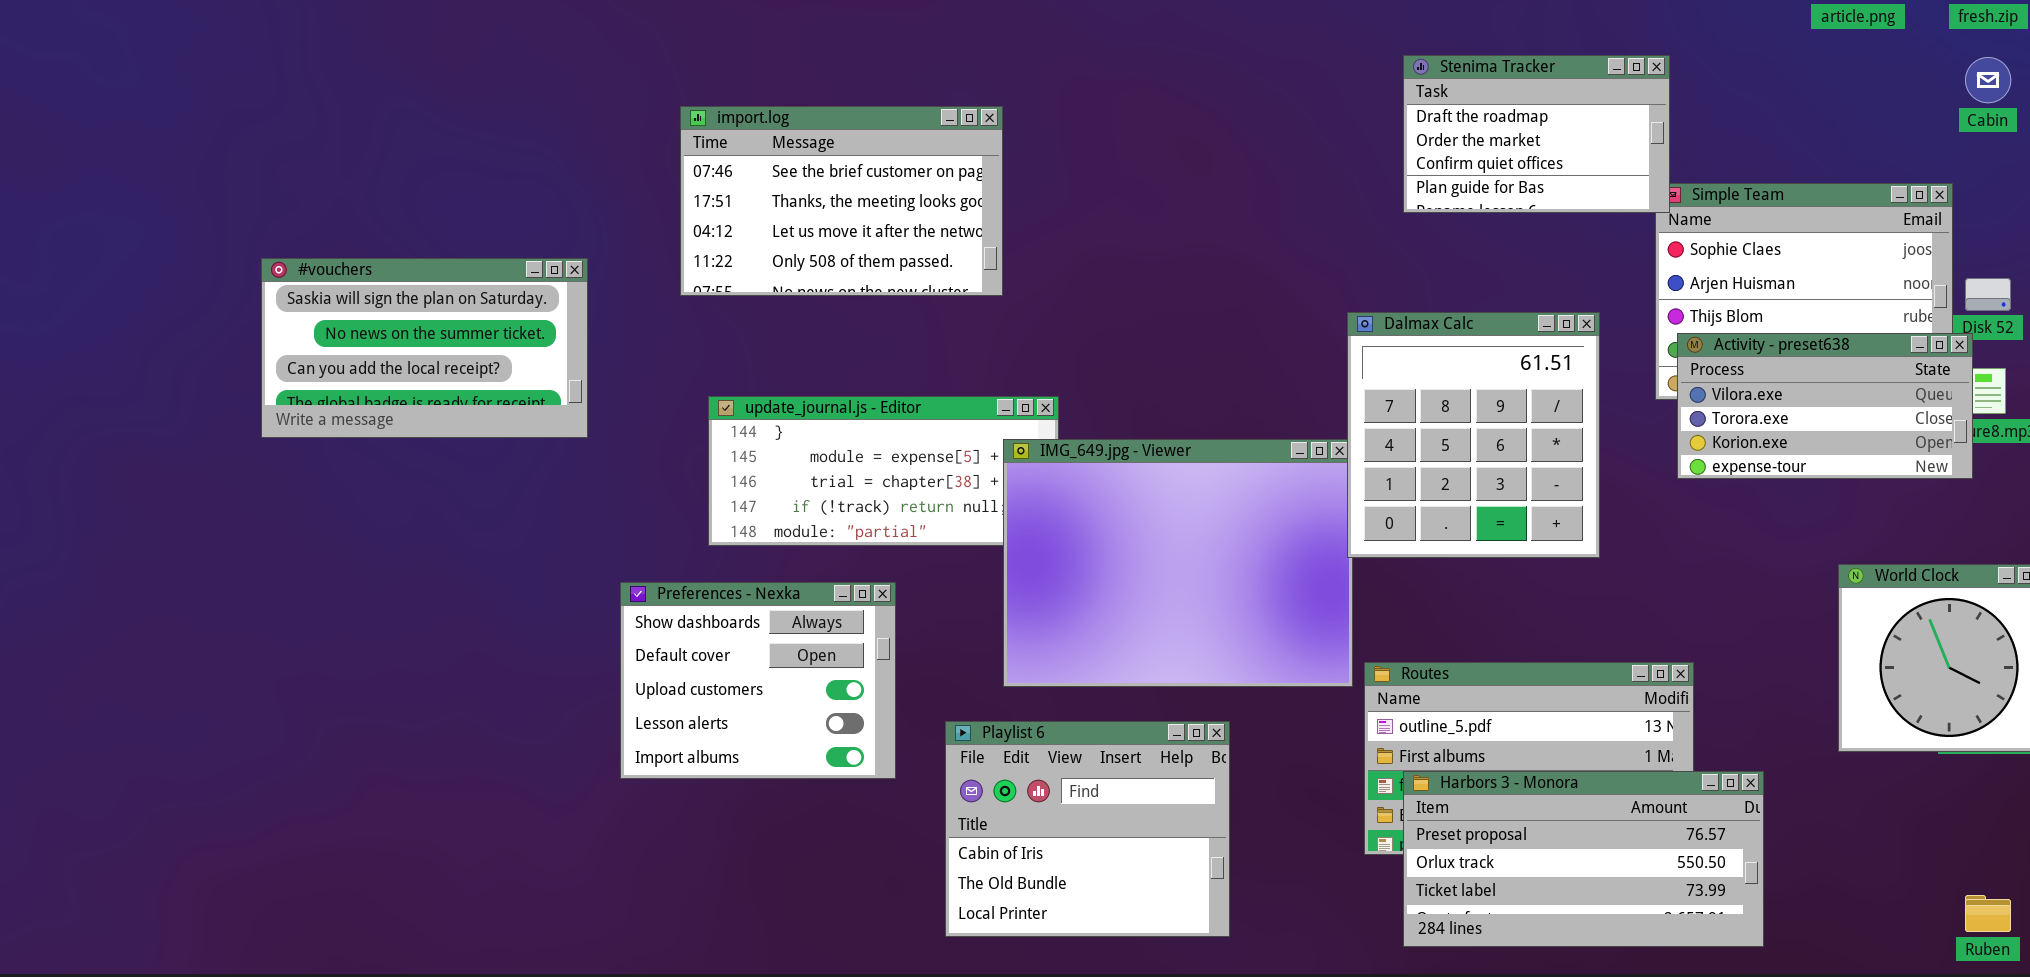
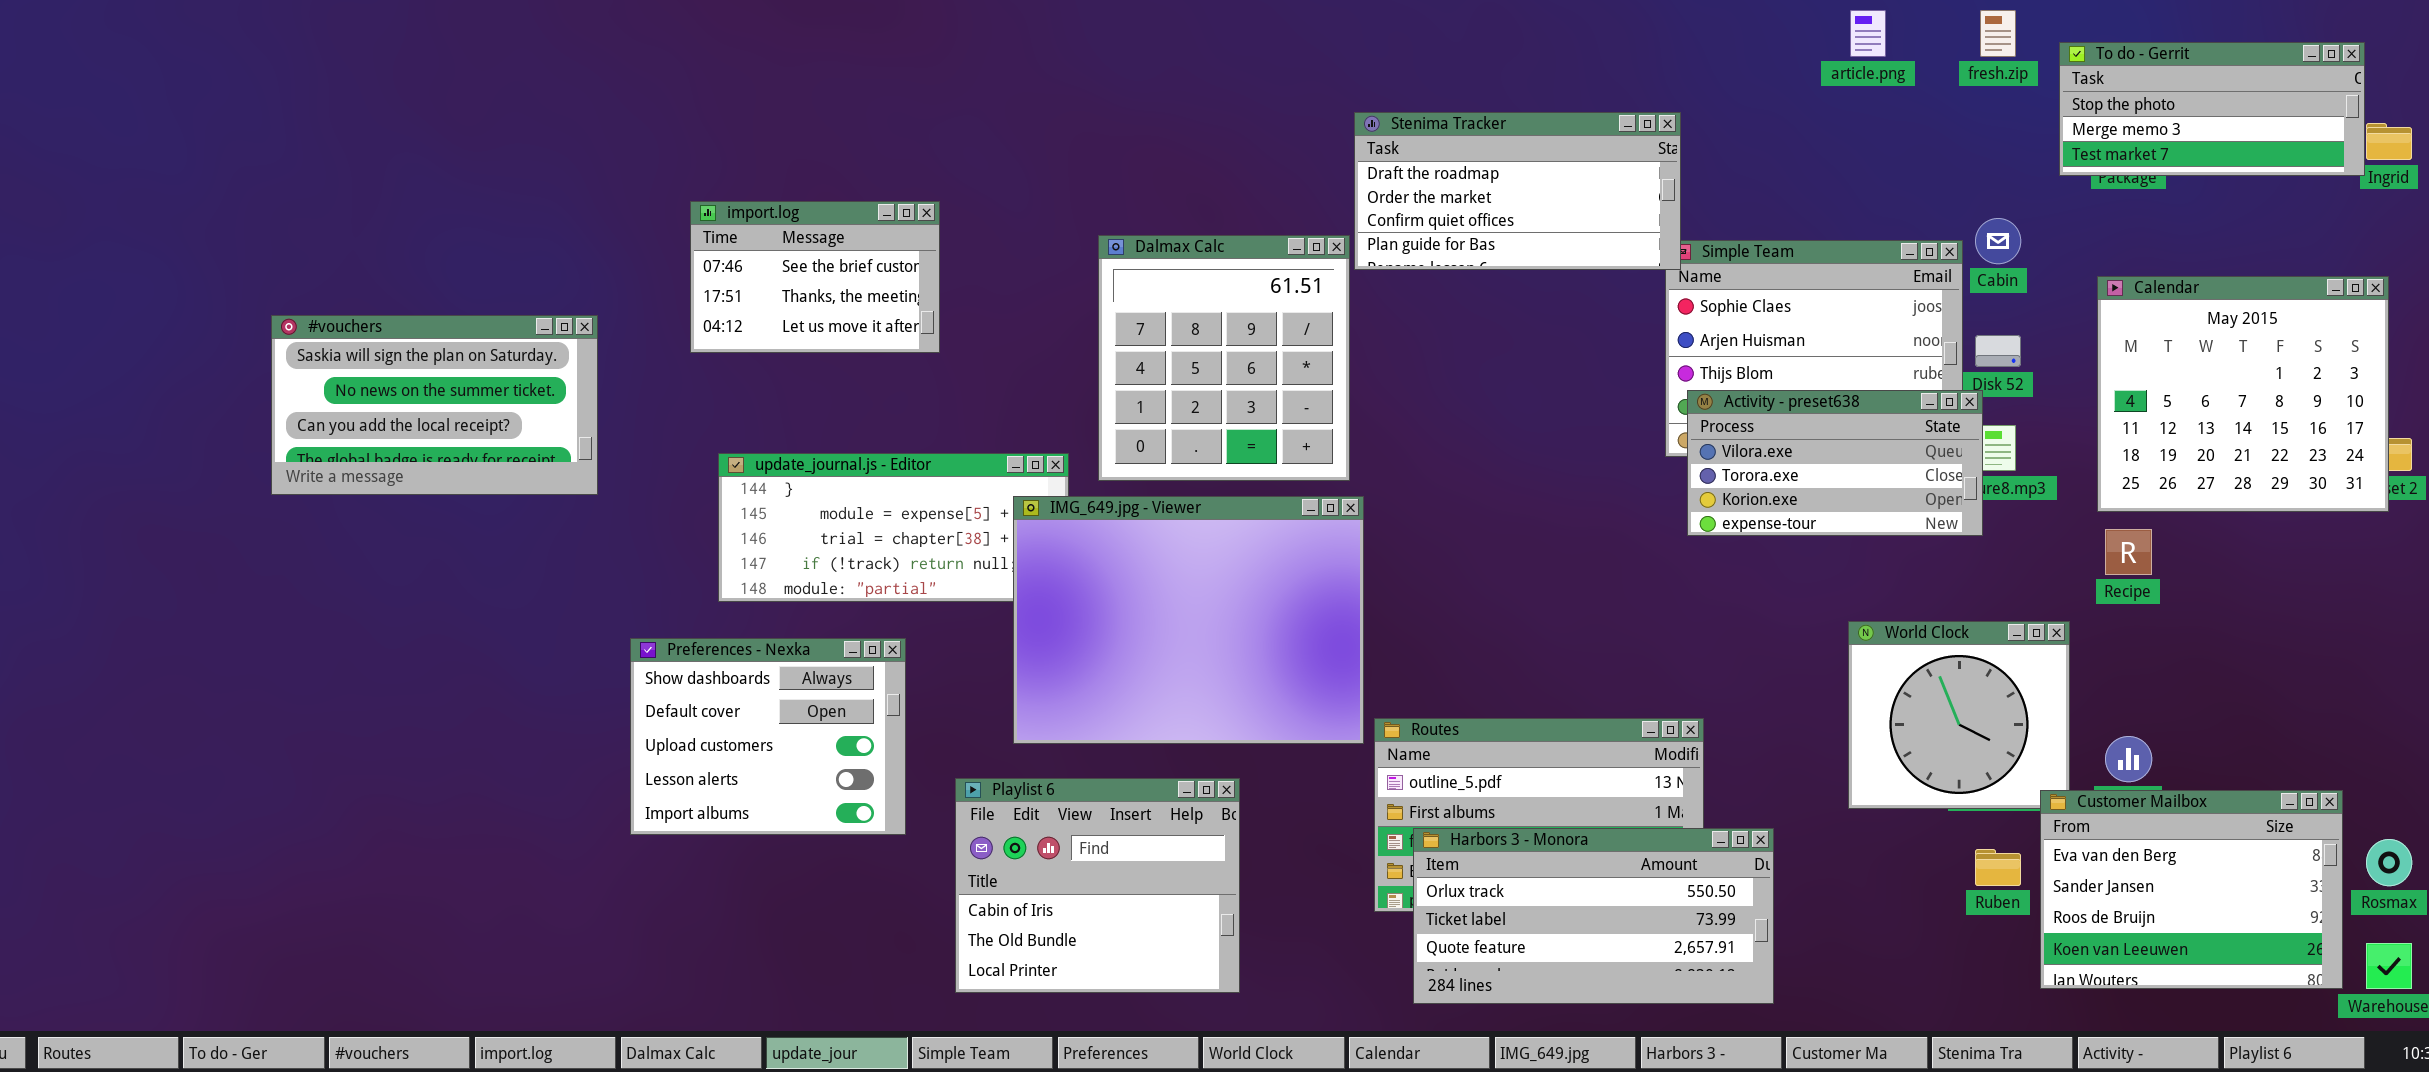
Stenima Tracker: [1403,55,1670,213] -> [1354,112,1681,270], resized
Cabin: [1965,57,2011,103] -> [1975,218,2021,264], moved
import.log: [680,106,1003,296] -> [690,201,940,353], resized
Dalmax Calc: [1347,312,1600,558] -> [1098,235,1350,481], moved
Harbors 3 - Monora: [1403,771,1764,947] -> [1413,828,1774,1004], scrolled down 1 row
Ruben: [1965,895,2011,932] -> [1975,849,2021,886], moved

